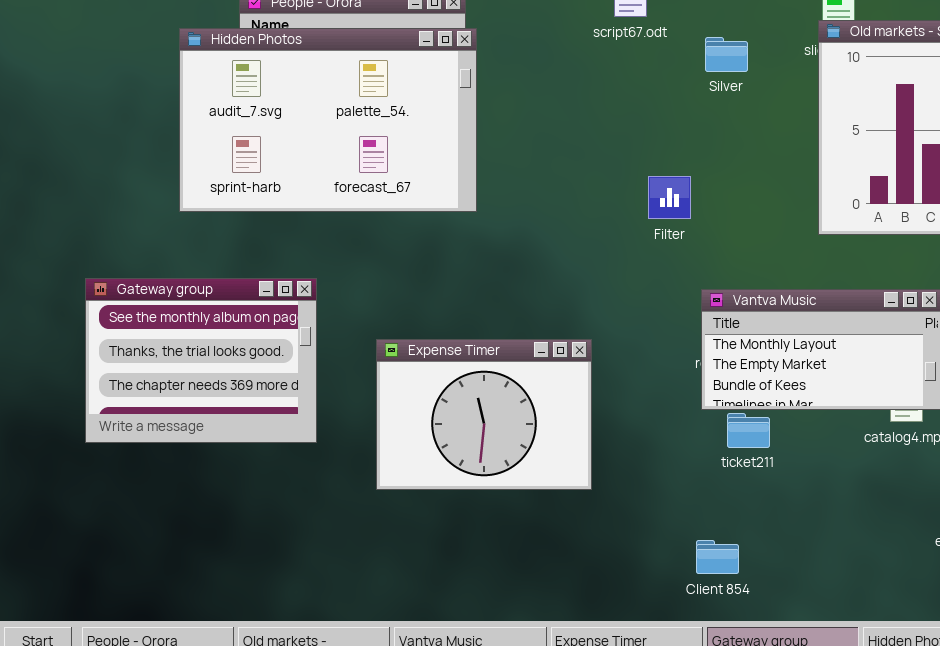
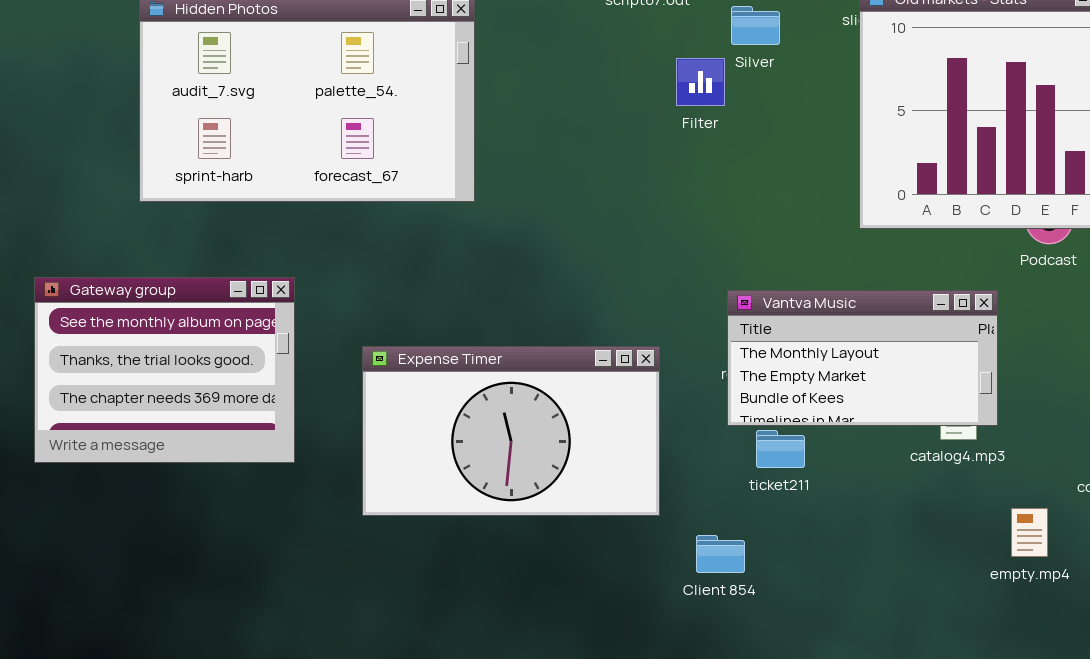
Filter: [648,176,691,219] -> [676,58,725,106], moved
Expense Timer: [376,339,592,490] -> [362,346,660,516], resized
Client 854: [696,540,739,574] -> [696,535,745,573], moved

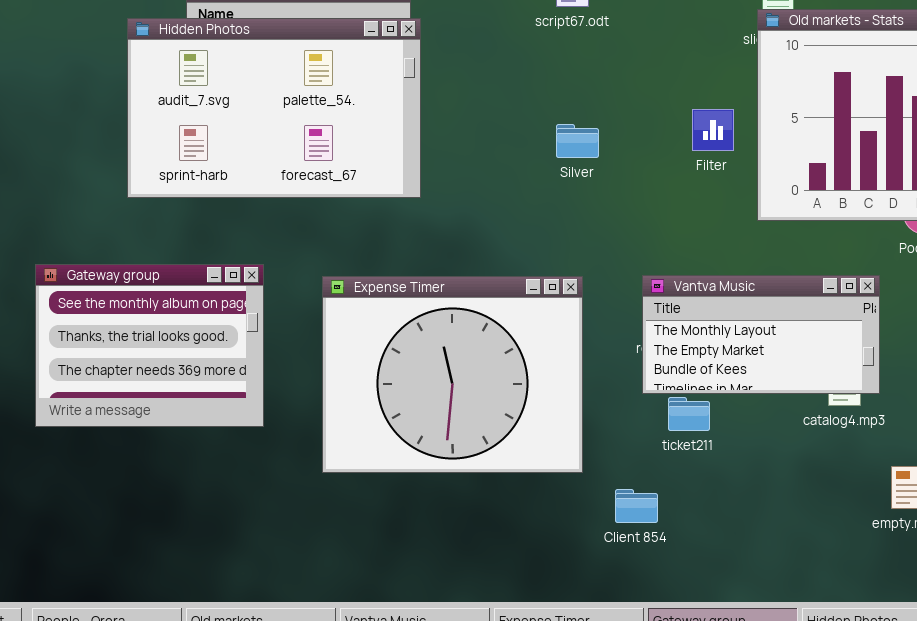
Silver: [731,6,780,45] -> [556,124,599,158], moved
Filter: [676,58,725,106] -> [692,109,734,151], moved
Expense Timer: [362,346,660,516] -> [322,276,583,473], resized

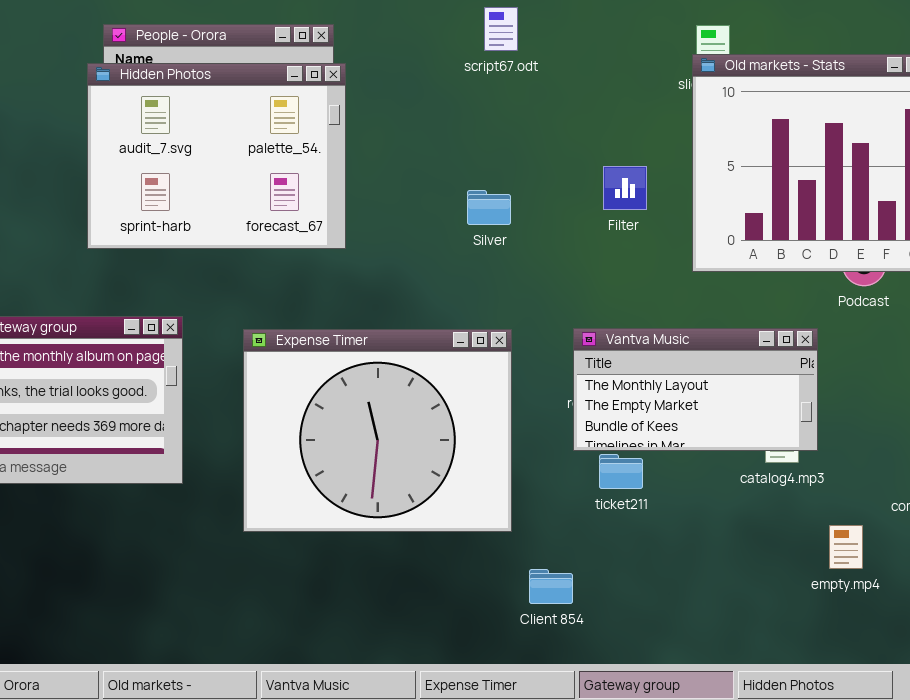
Hidden Photos: [127,18,421,198] -> [87,63,346,249], resized
Filter: [692,109,734,151] -> [603,166,647,210], moved
Silver: [556,124,599,158] -> [467,190,511,225], moved
Client 854: [615,489,658,523] -> [529,569,573,604], moved

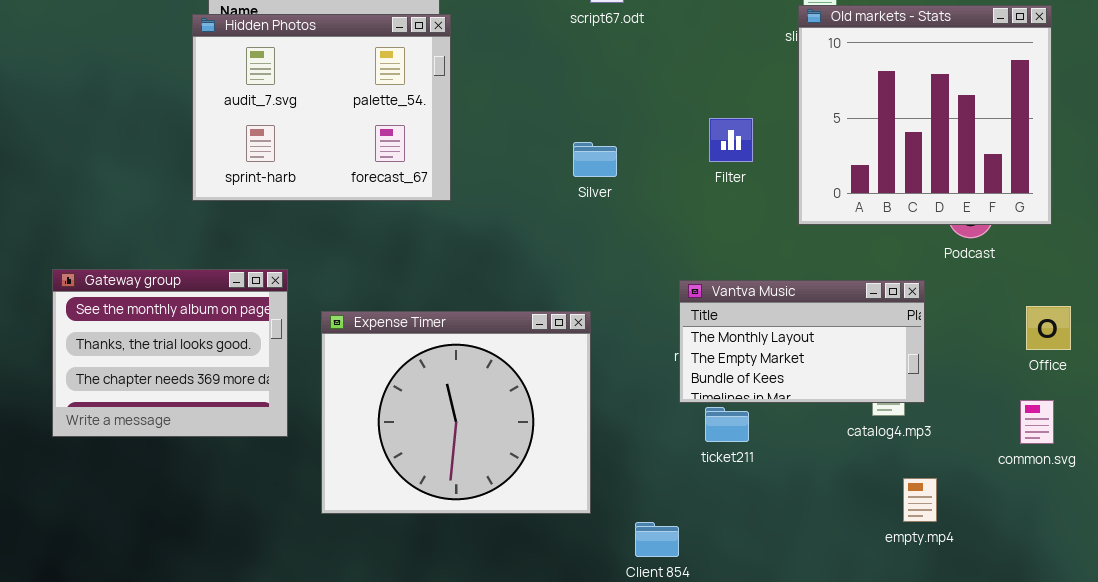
Expense Timer: [243,329,512,532] -> [321,311,591,514], moved
empty.mp4: [829,525,863,569] -> [903,478,937,522], moved

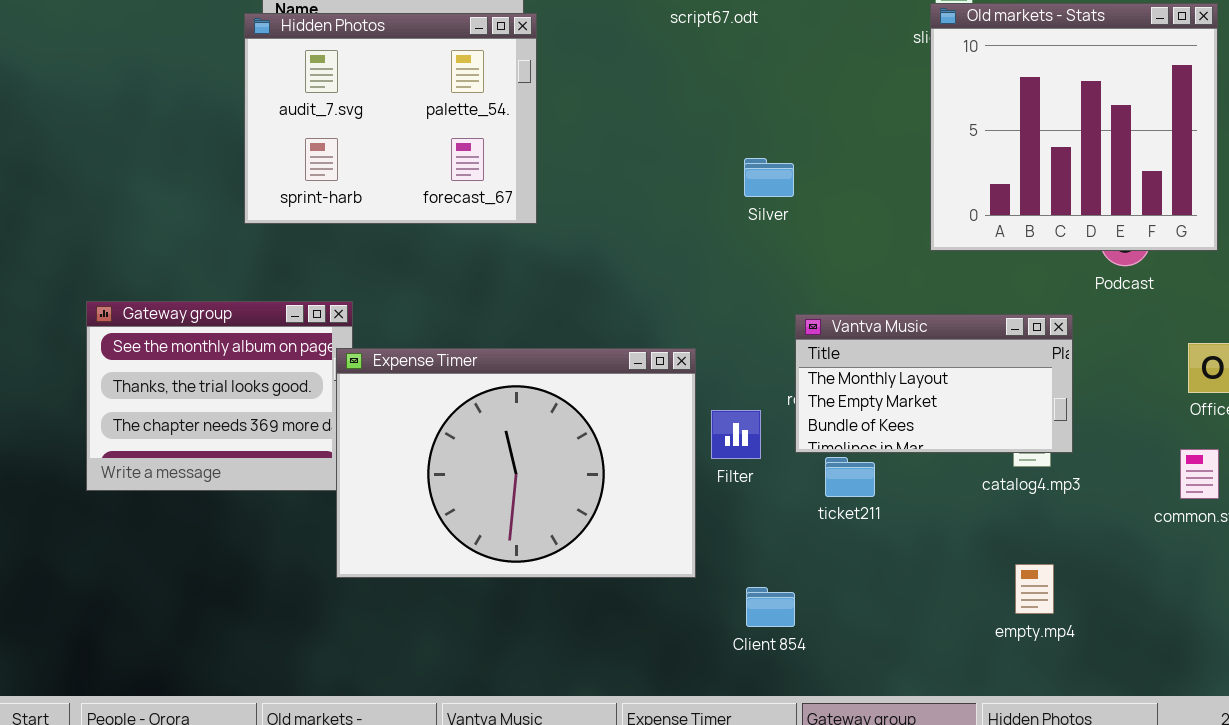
Filter: [709,118,753,162] -> [711,410,761,459], moved
Silver: [573,142,617,177] -> [744,158,794,197], moved
Expense Timer: [321,311,591,514] -> [336,348,696,578], resized
empty.mp4: [903,478,937,522] -> [1015,564,1054,614], moved

